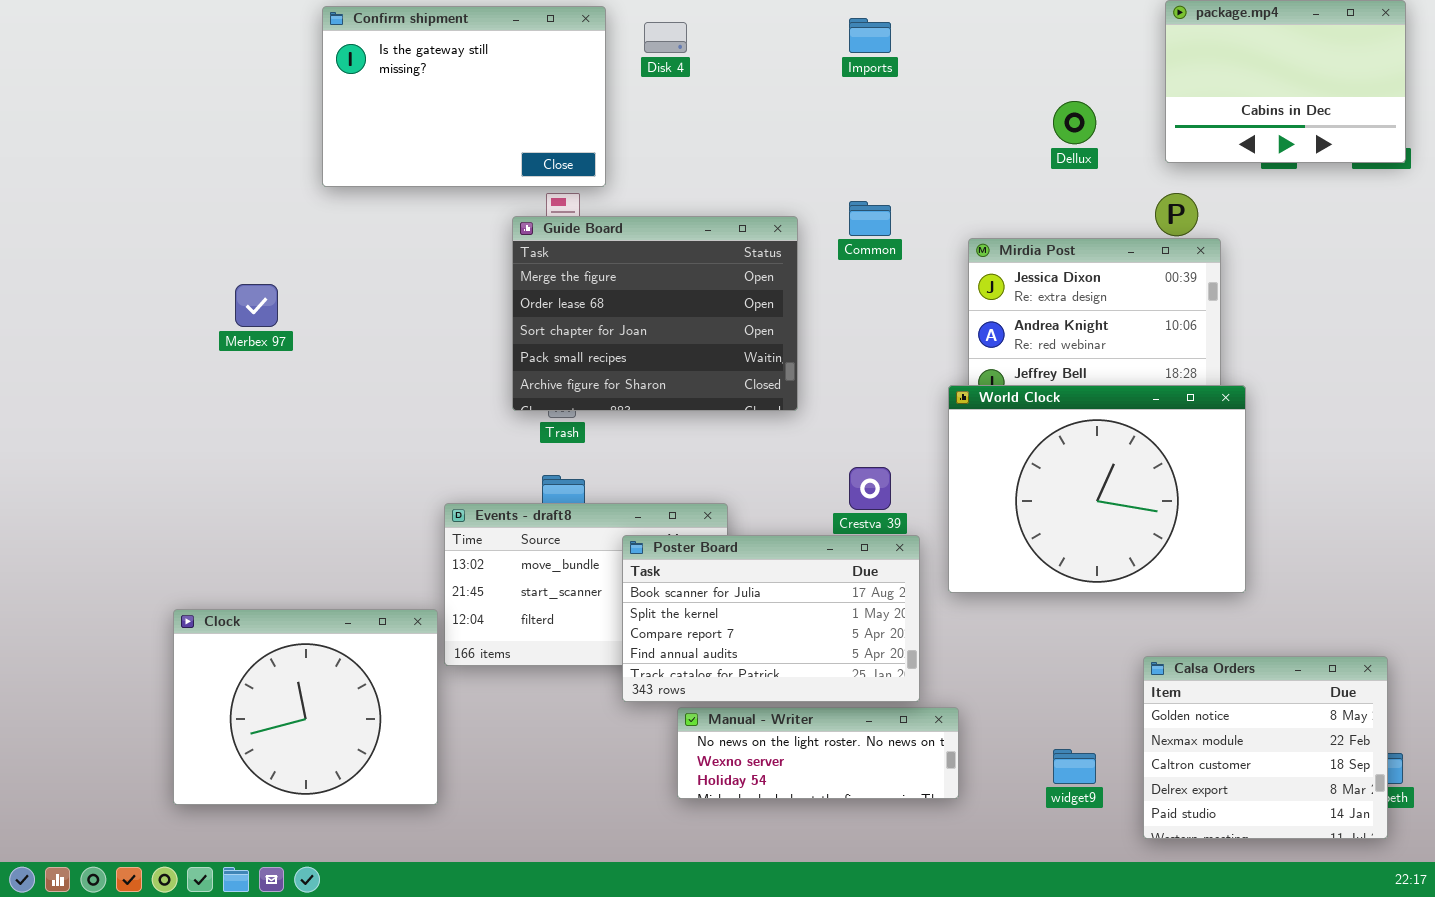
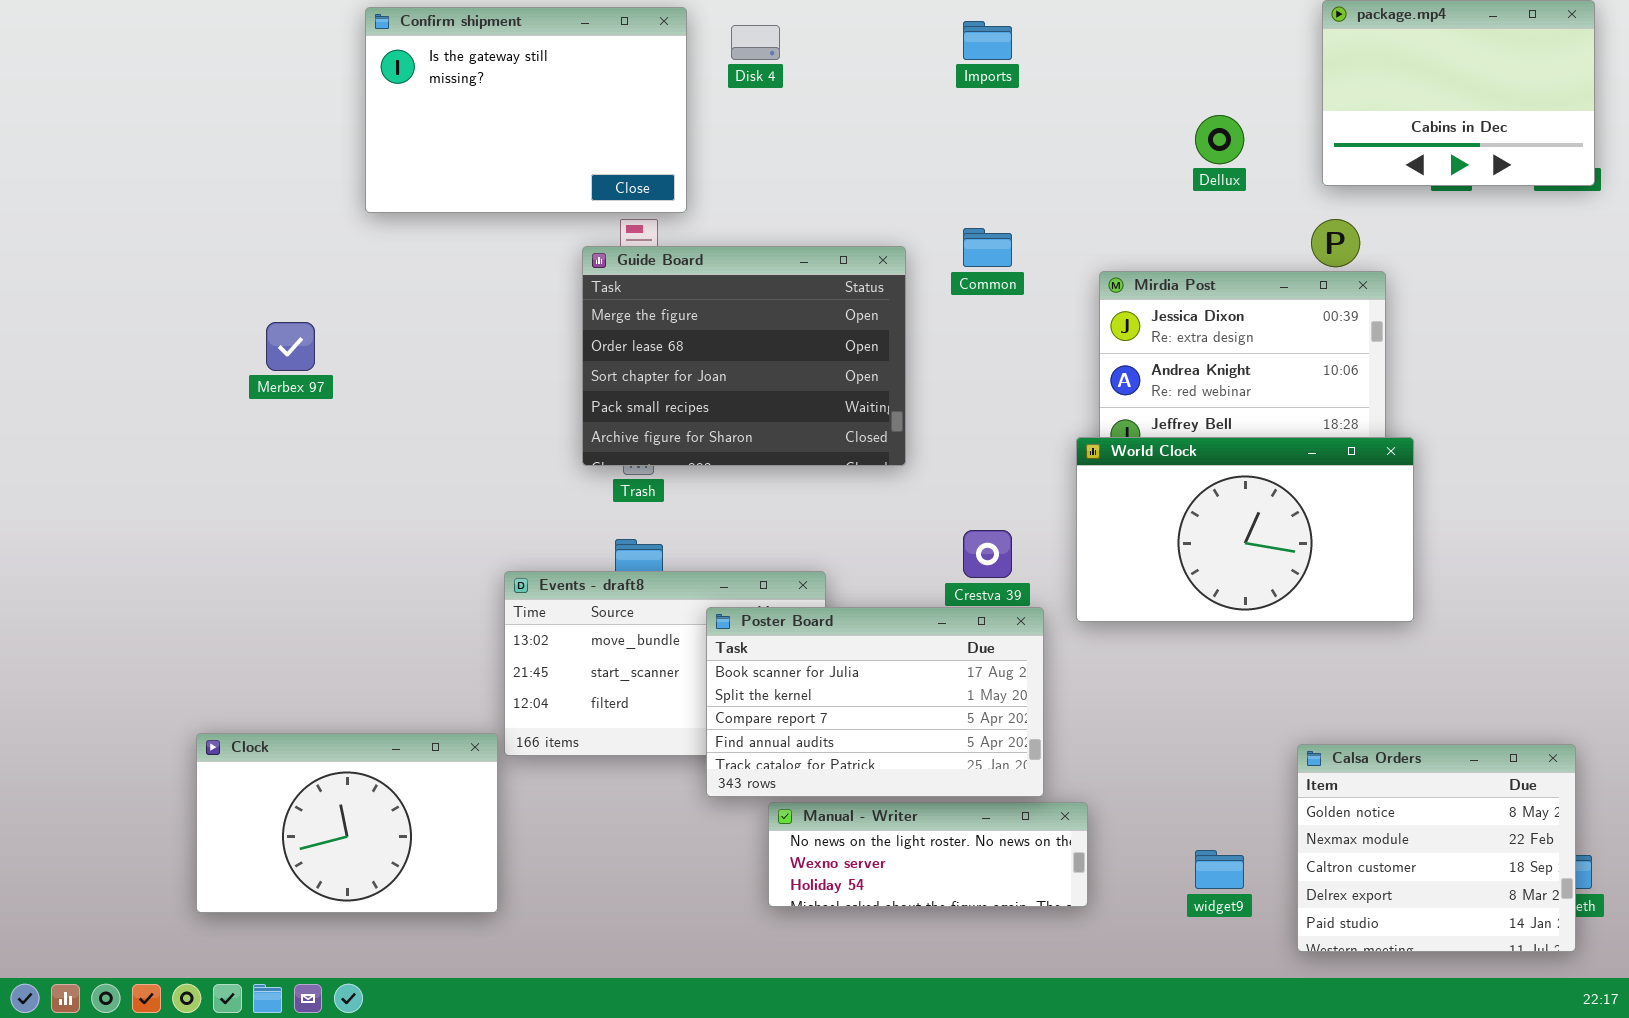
World Clock: [948,385,1246,593] -> [1076,437,1414,622], resized
Clock: [173,609,438,805] -> [196,733,498,913], resized

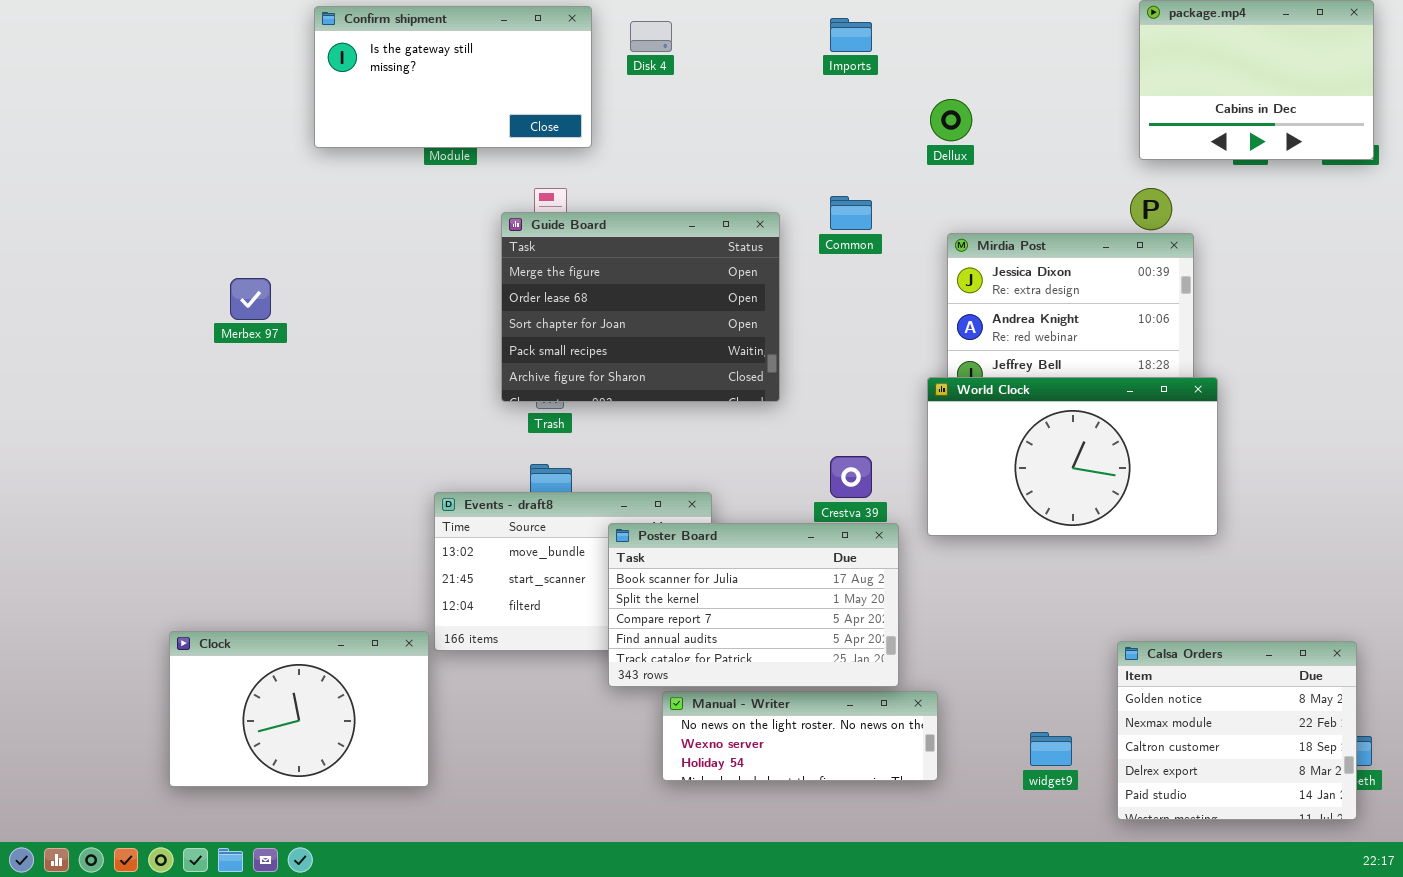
Confirm shipment: [365,7,687,213] -> [314,6,592,148], resized
Dellux: [1195,115,1244,164] -> [930,99,972,141], moved

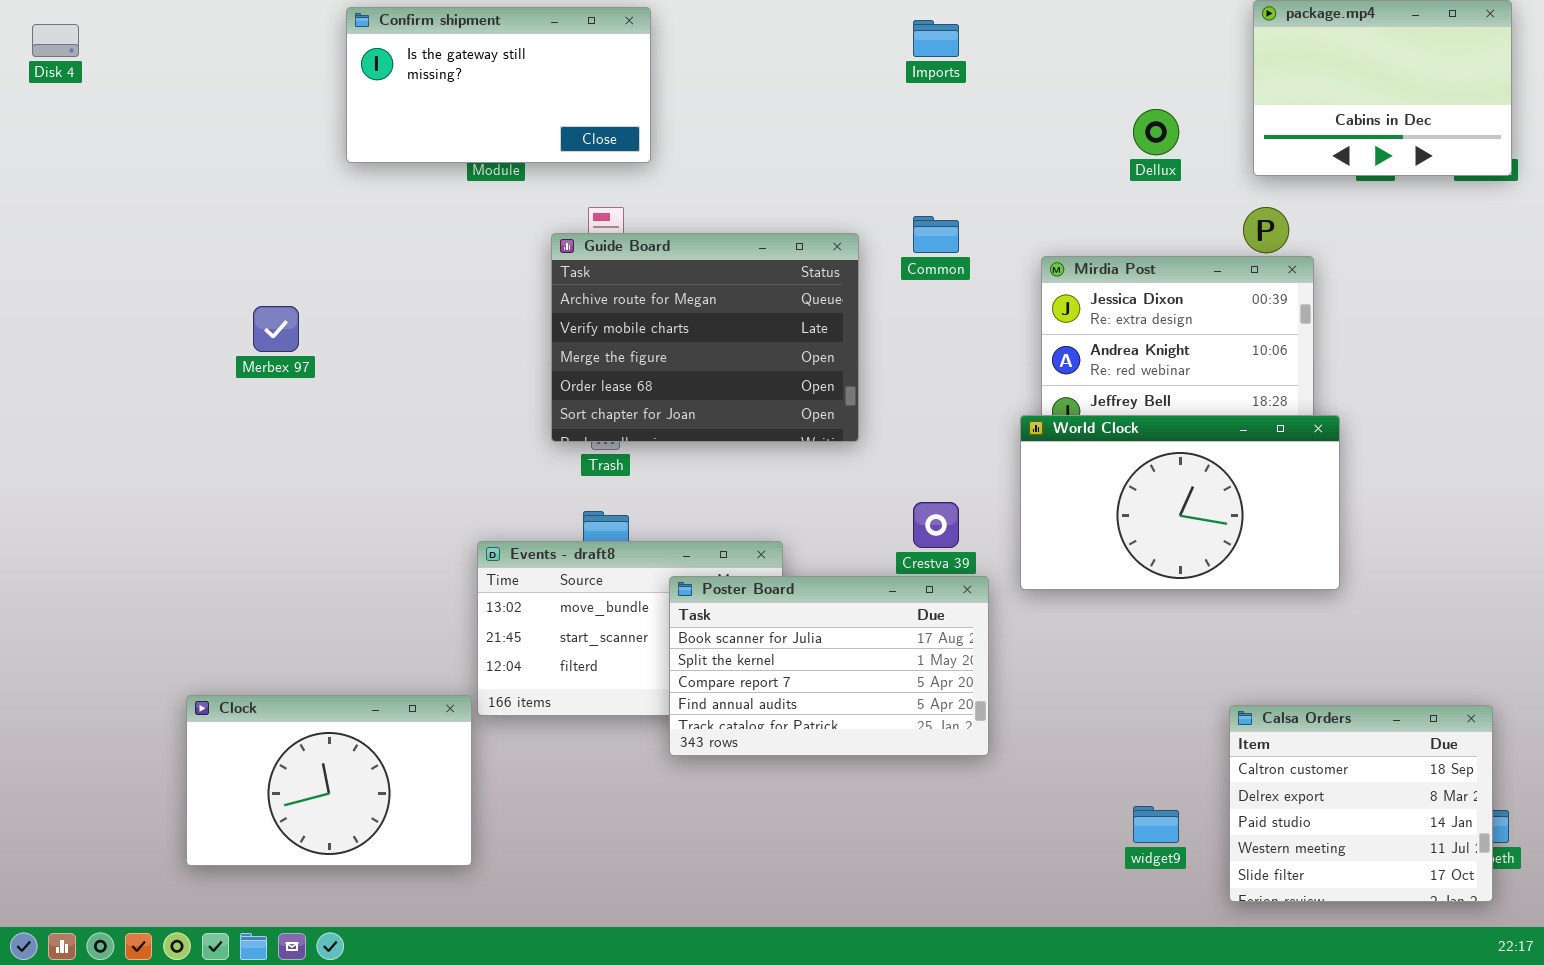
Disk 4: [630,21,672,52] -> [32,24,79,57], moved
Dellux: [930,99,972,141] -> [1133,109,1179,155], moved
Guide Board: [501,212,780,402] -> [551,233,859,442], scrolled up 2 rows
Calsa Orders: [1117,641,1357,820] -> [1229,705,1493,902], scrolled down 2 rows
Manual - Writer: [662,691,938,781] -> none, closed

